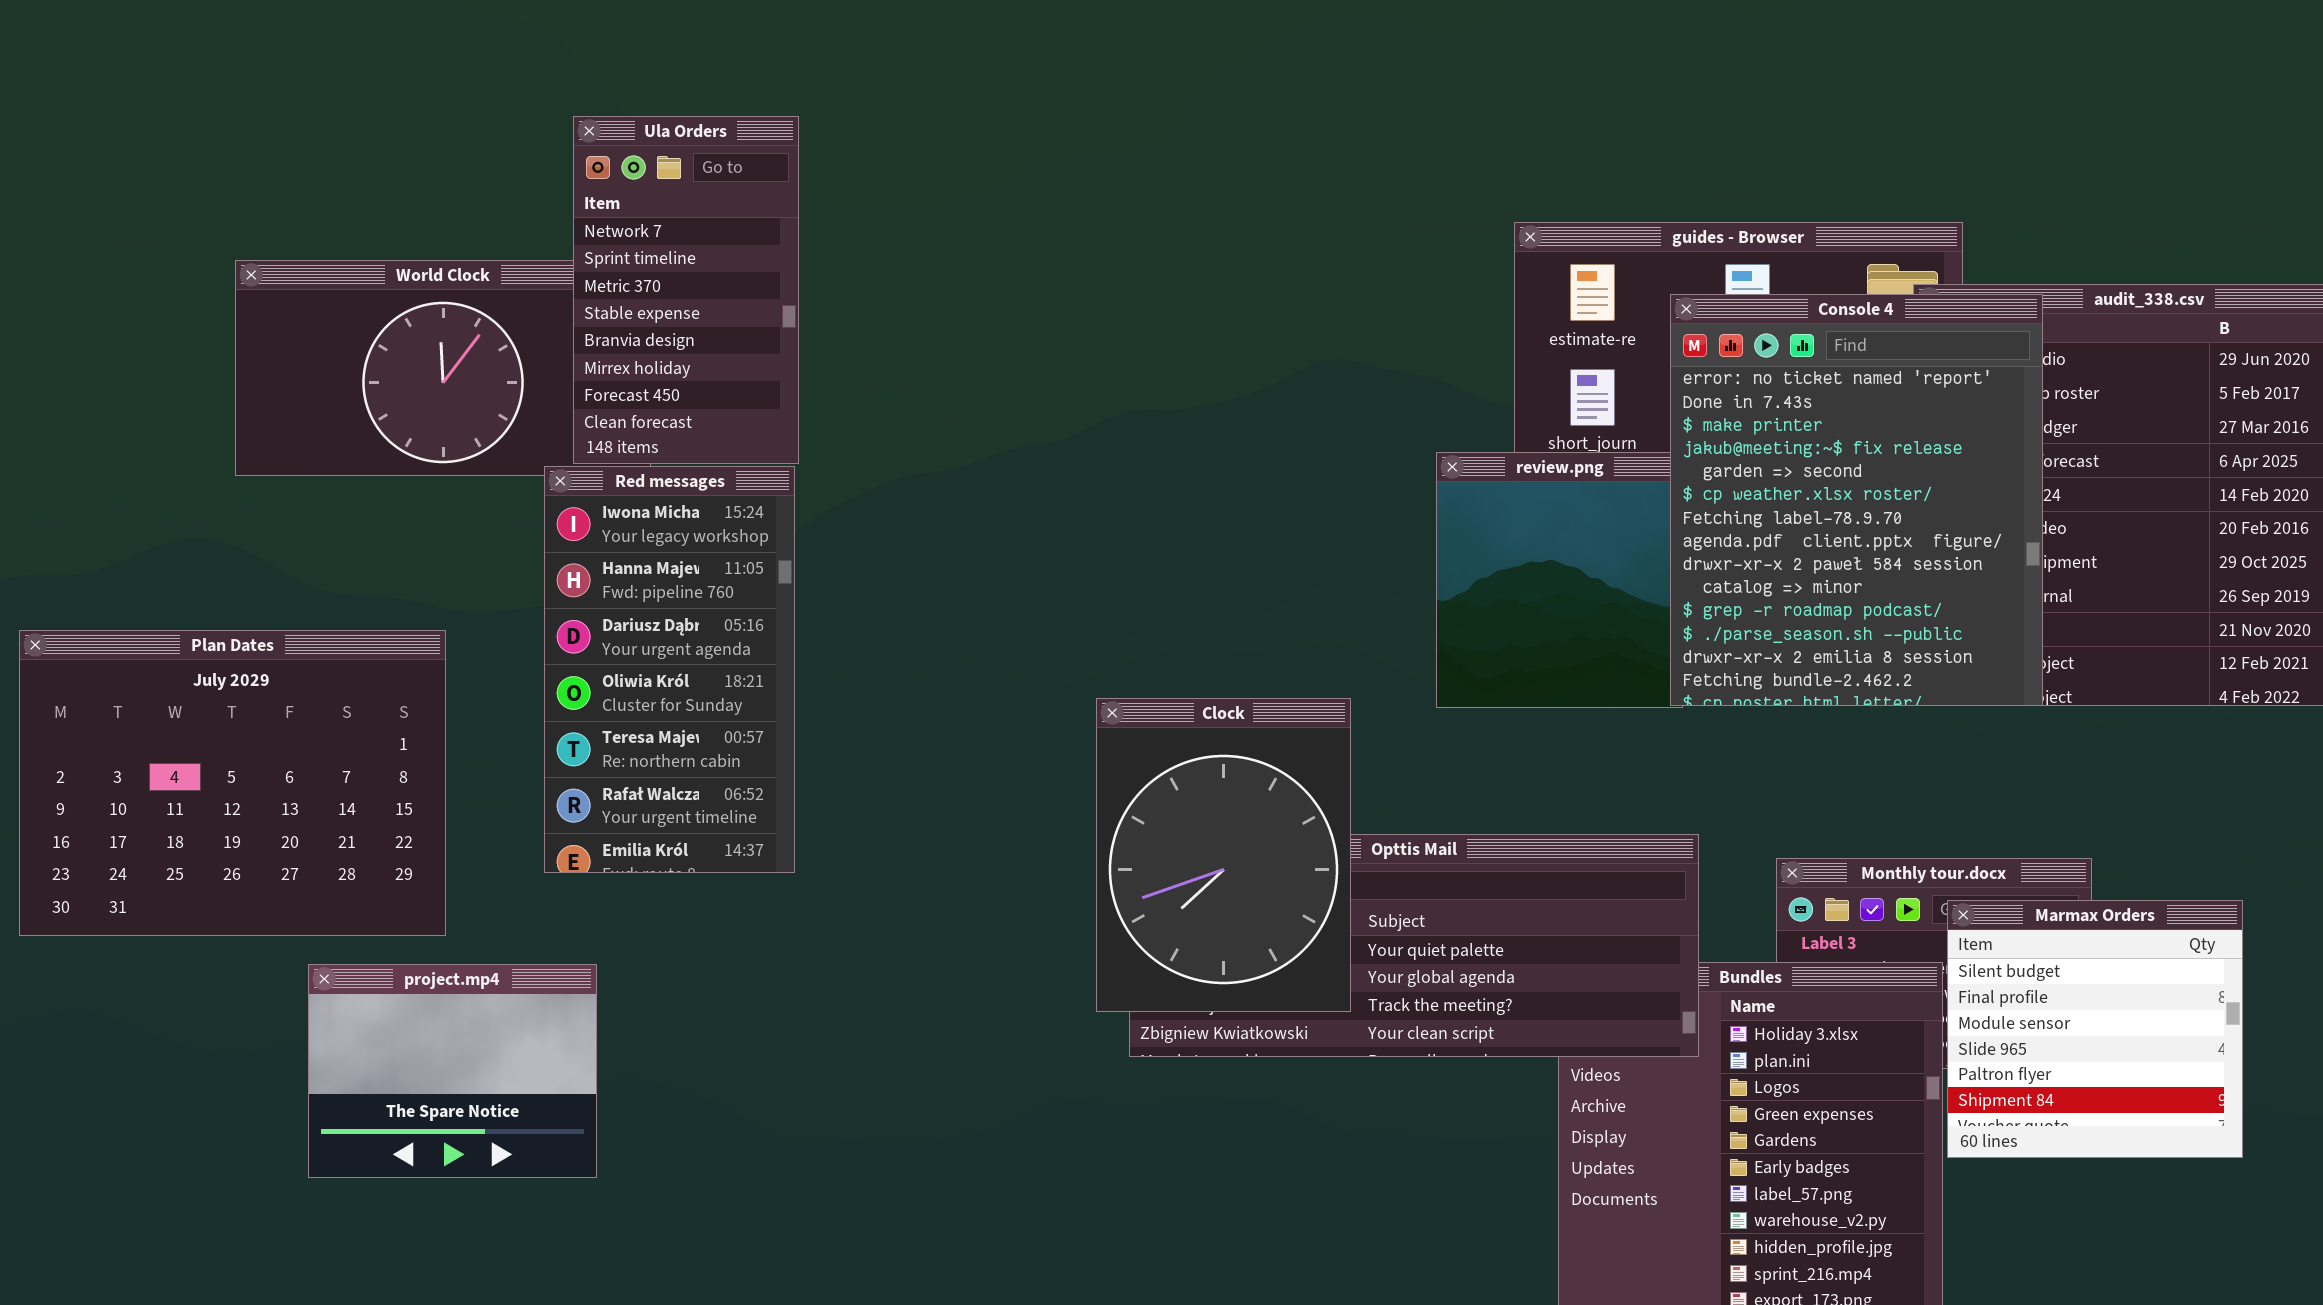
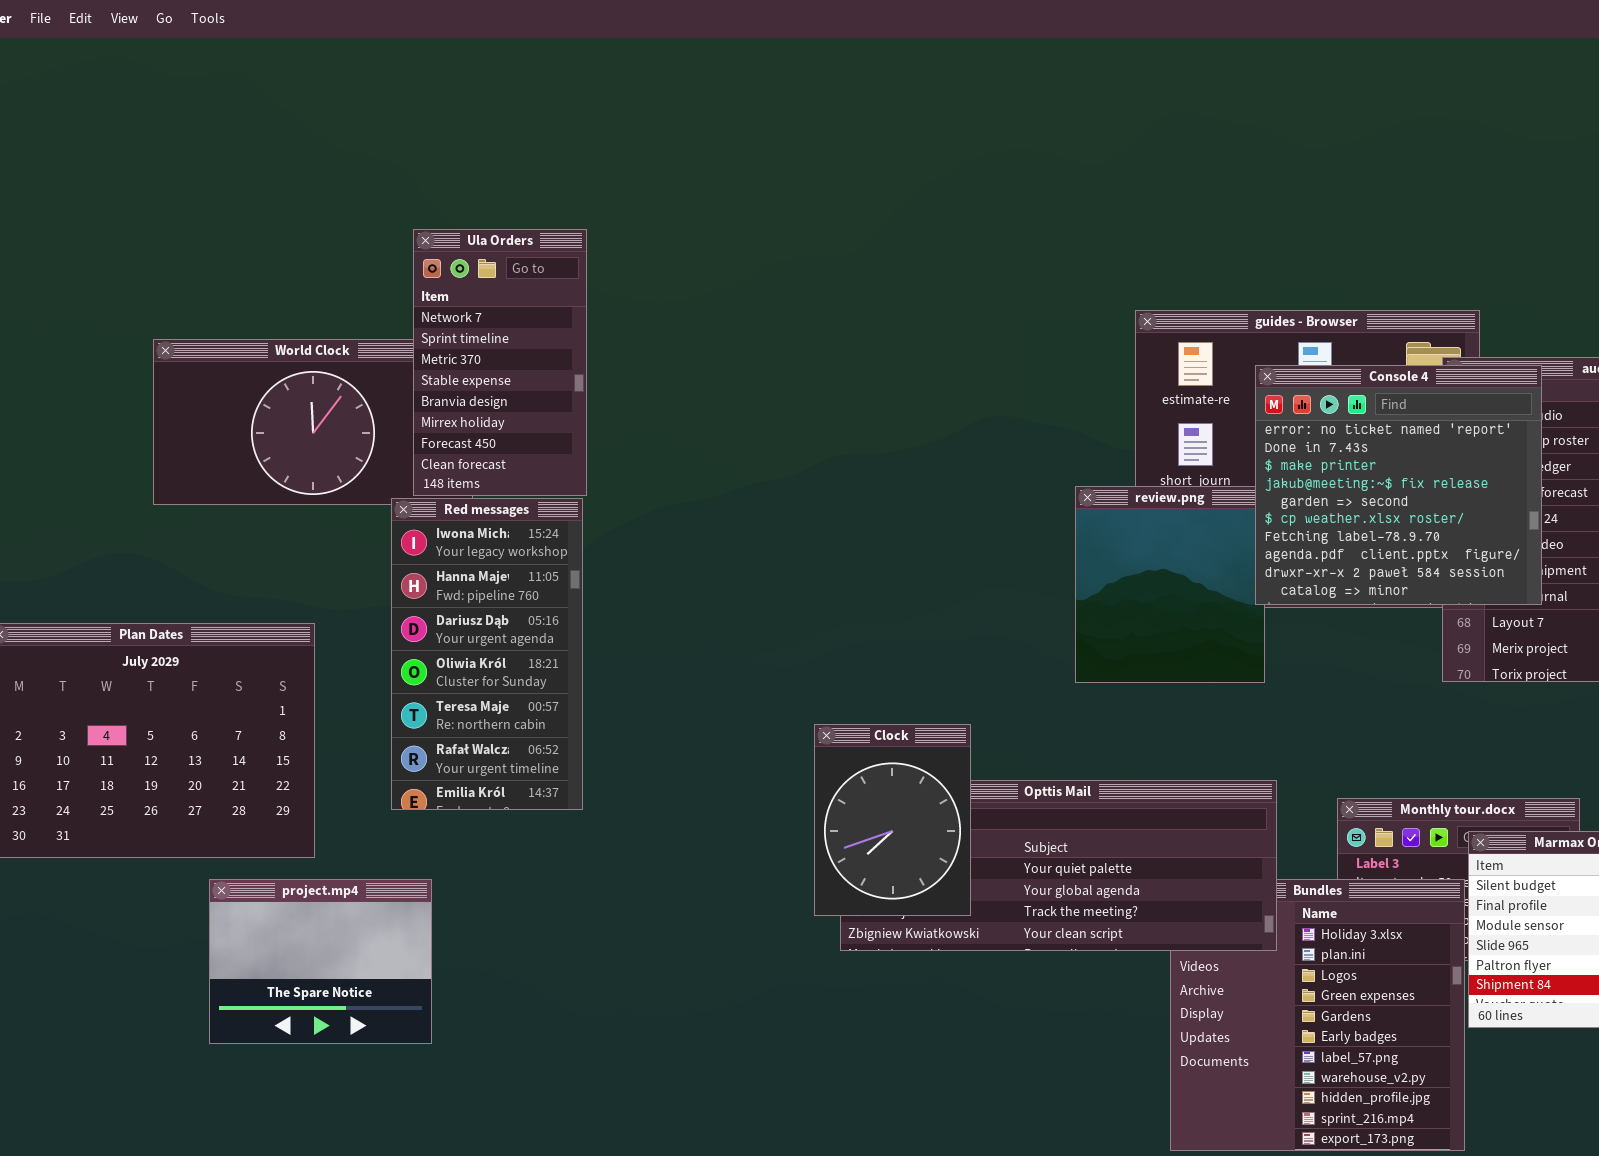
Console 4: [1670,294,2043,706] -> [1255,365,1542,605], resized
Clock: [1096,698,1351,1012] -> [814,724,971,916], resized

